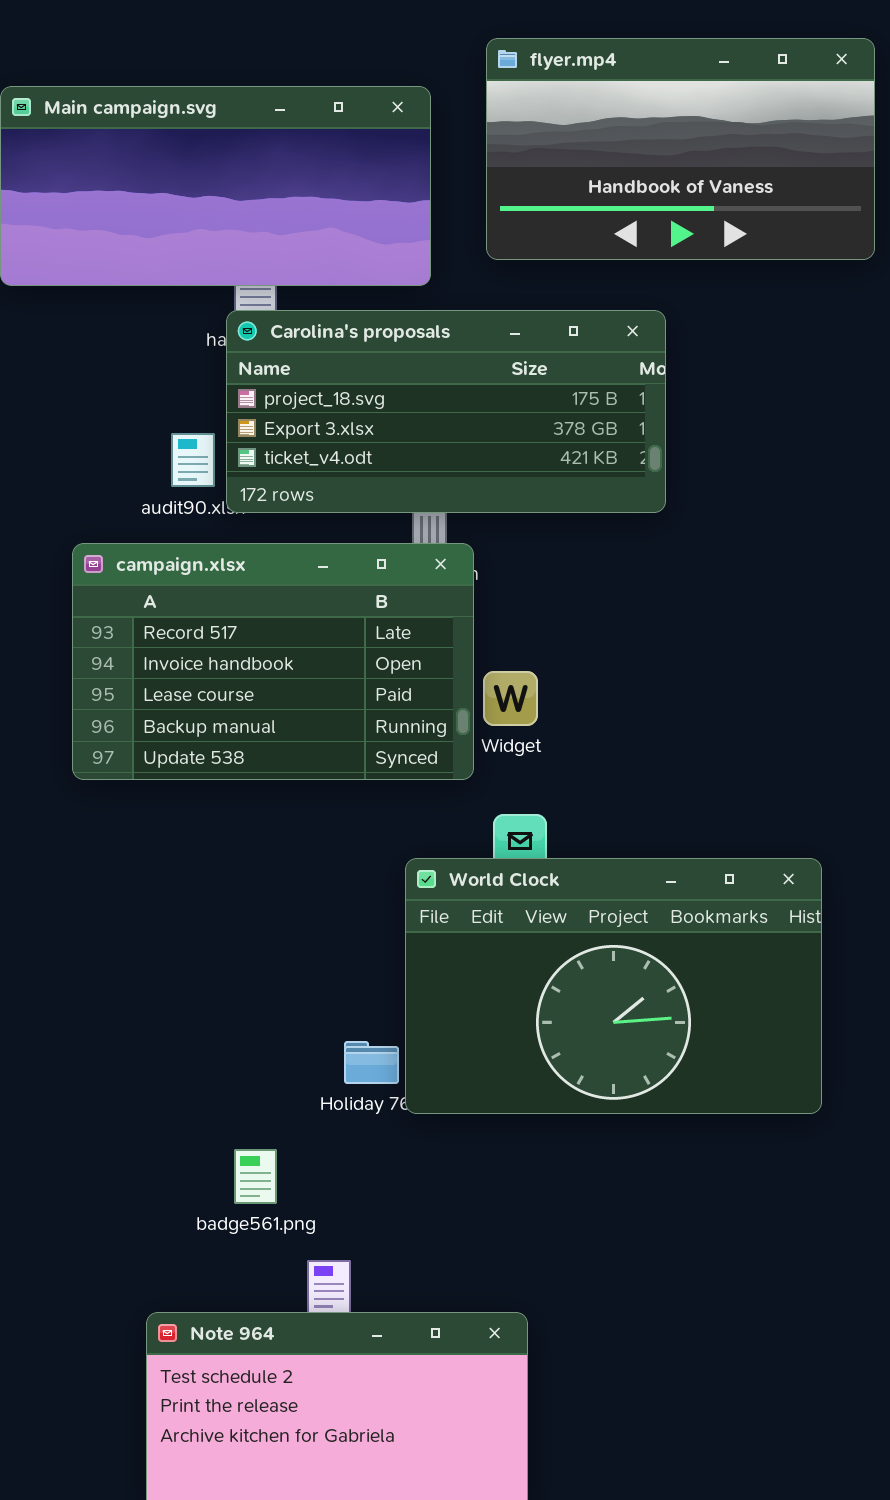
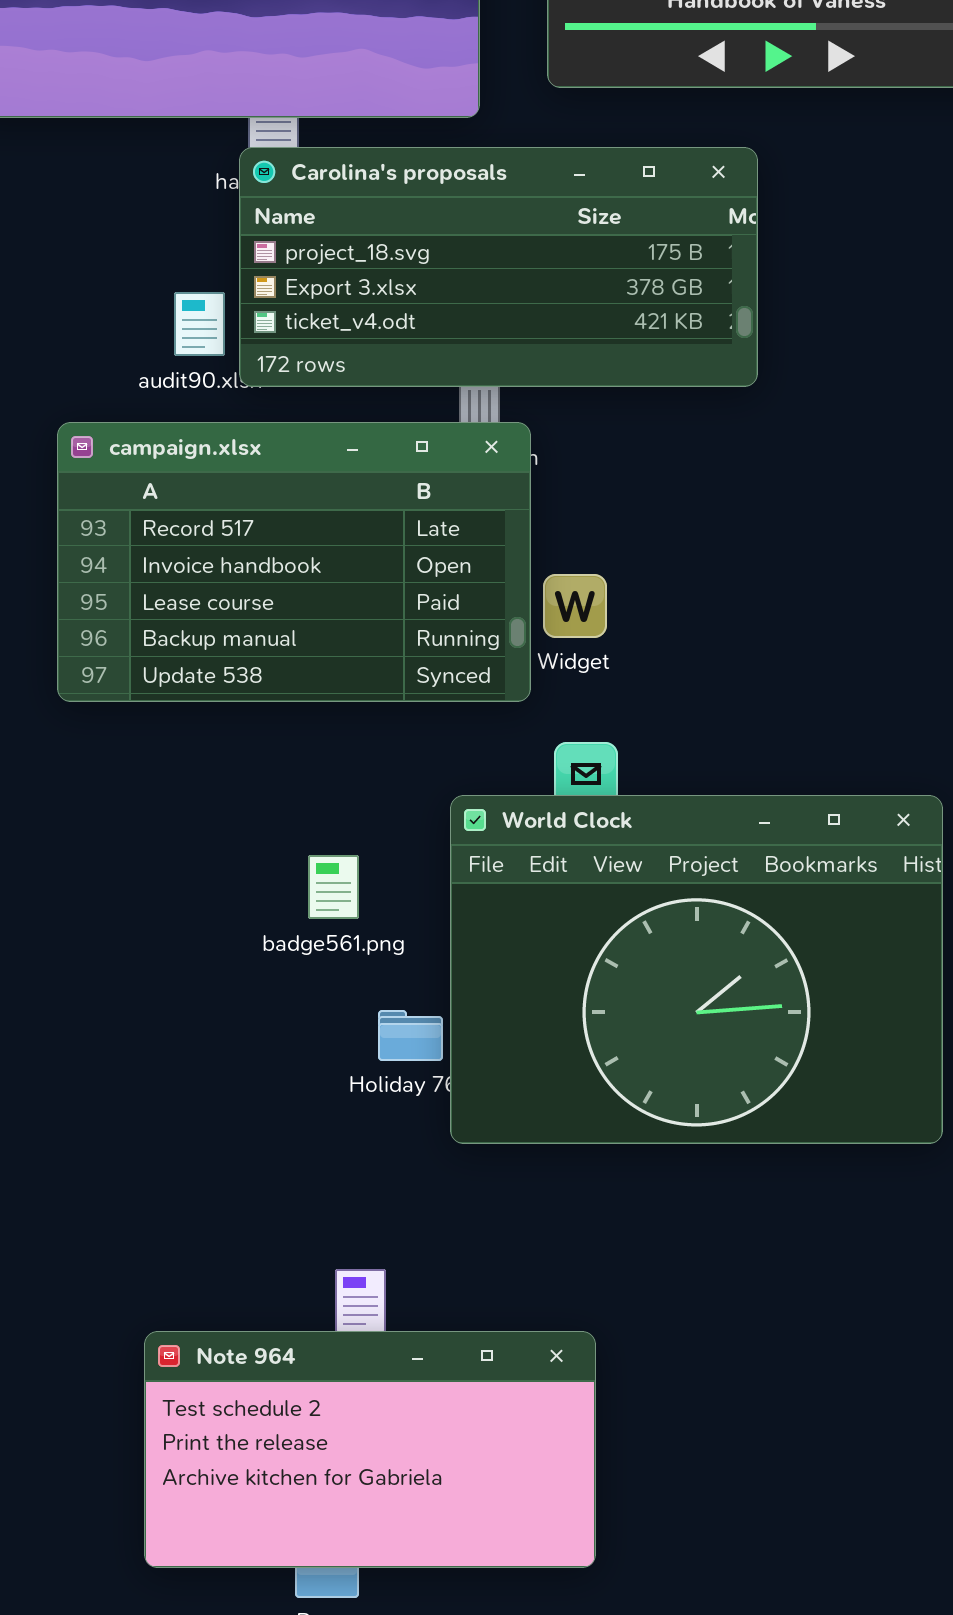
World Clock: [405,858,822,1114] -> [450,795,943,1144], resized
badge561.png: [234,1149,277,1204] -> [308,855,359,919], moved

